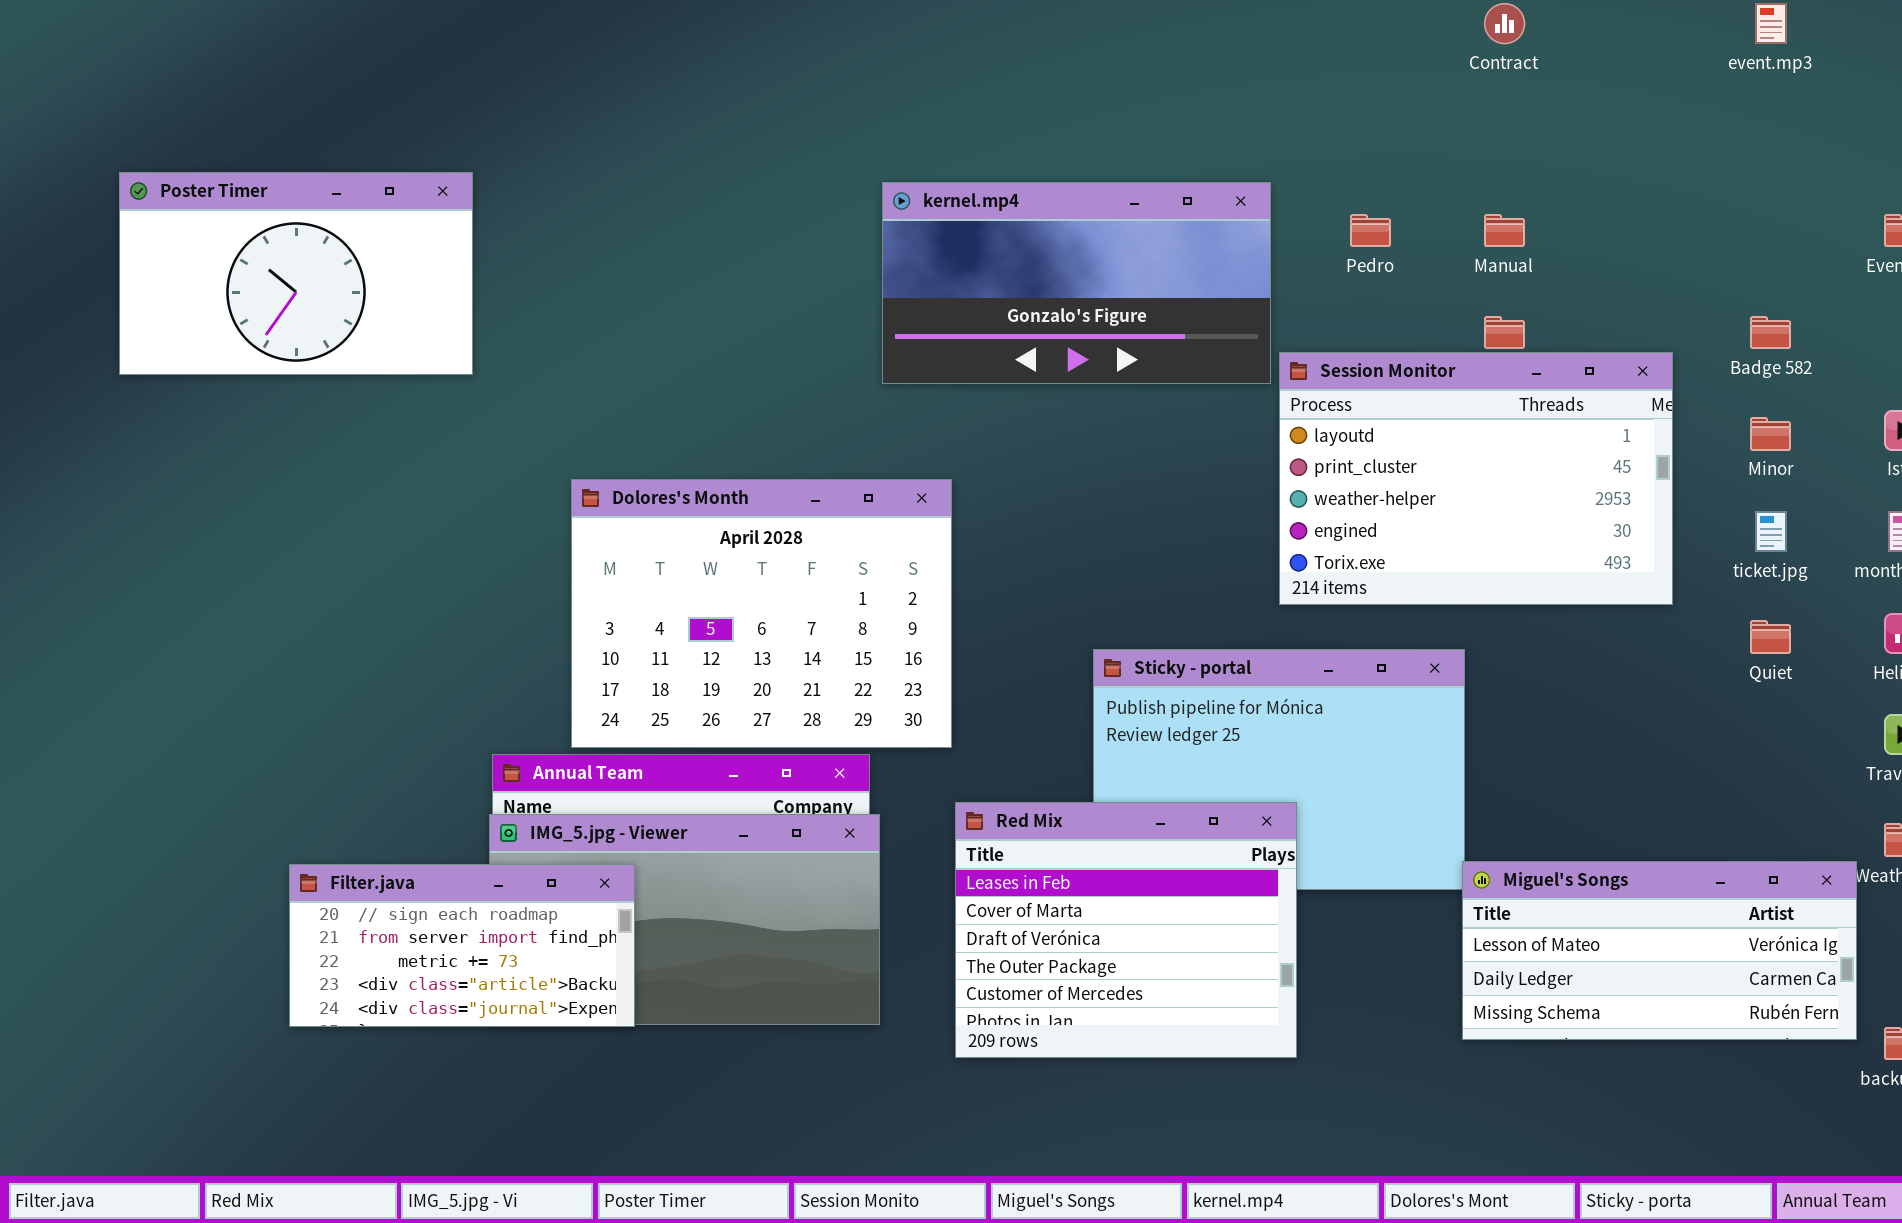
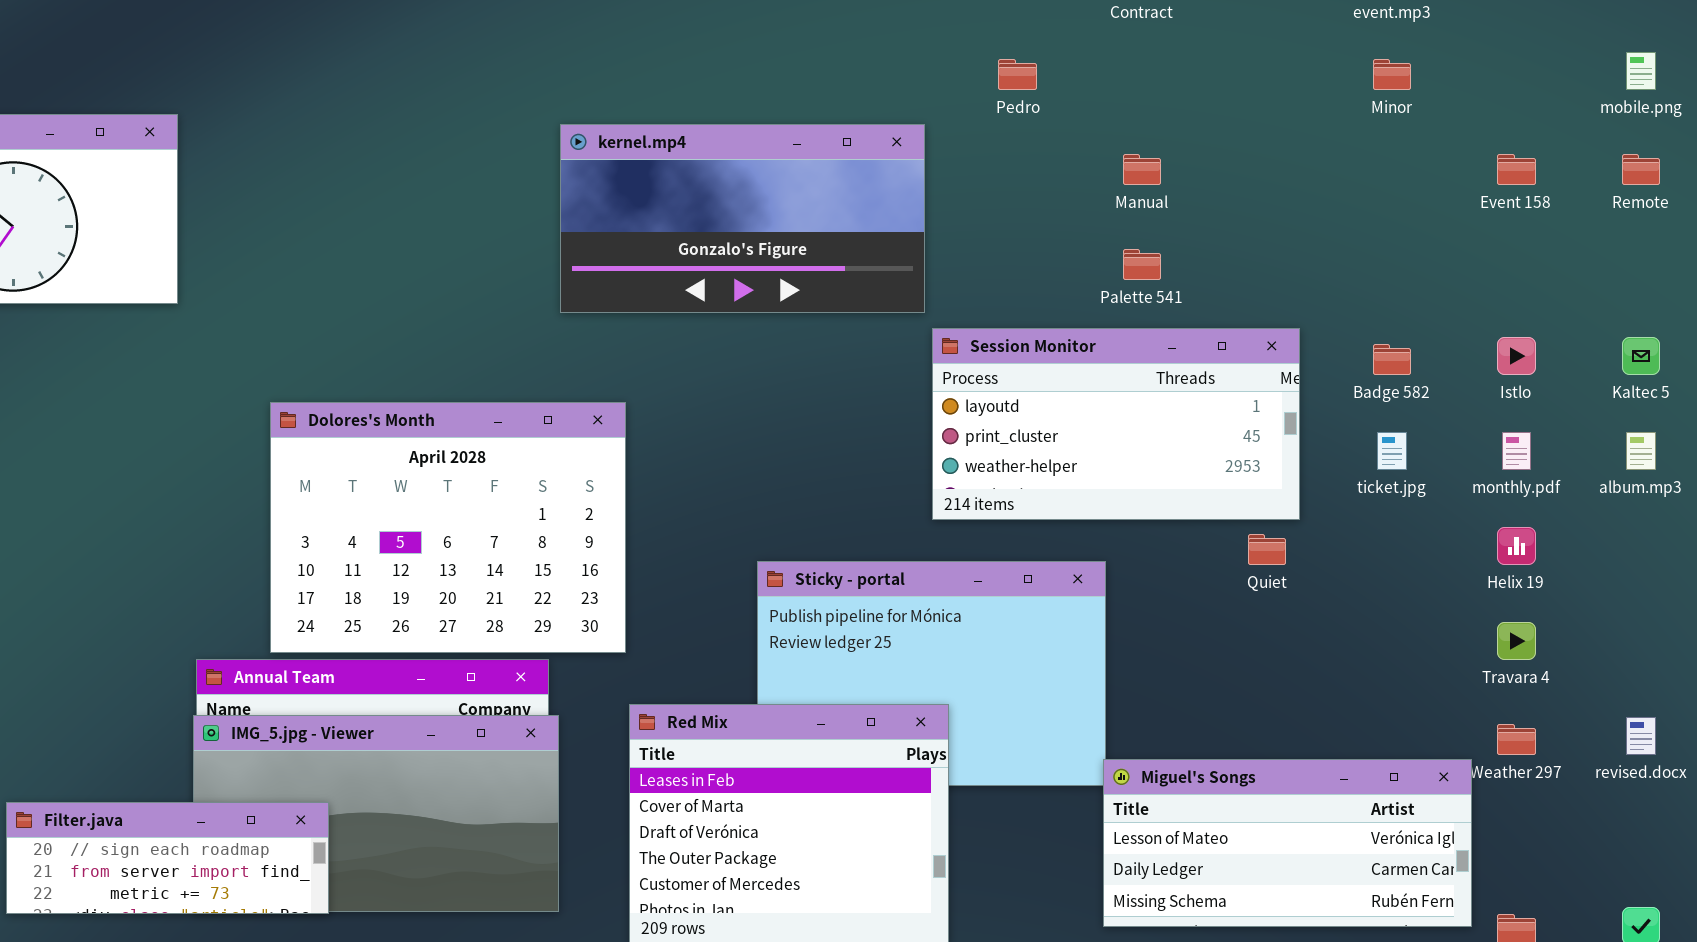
Pedro: [1350,214,1391,247] -> [998,59,1037,90], moved
Badge 582: [1750,316,1791,349] -> [1373,344,1411,375], moved
Session Monitor: [1279,352,1673,605] -> [932,328,1300,520], resized
Minor: [1750,417,1791,451] -> [1373,59,1411,90], moved
Quiet: [1750,620,1791,654] -> [1248,534,1286,565], moved
Filter.java: [289,864,635,1027] -> [6,802,329,914], resized

